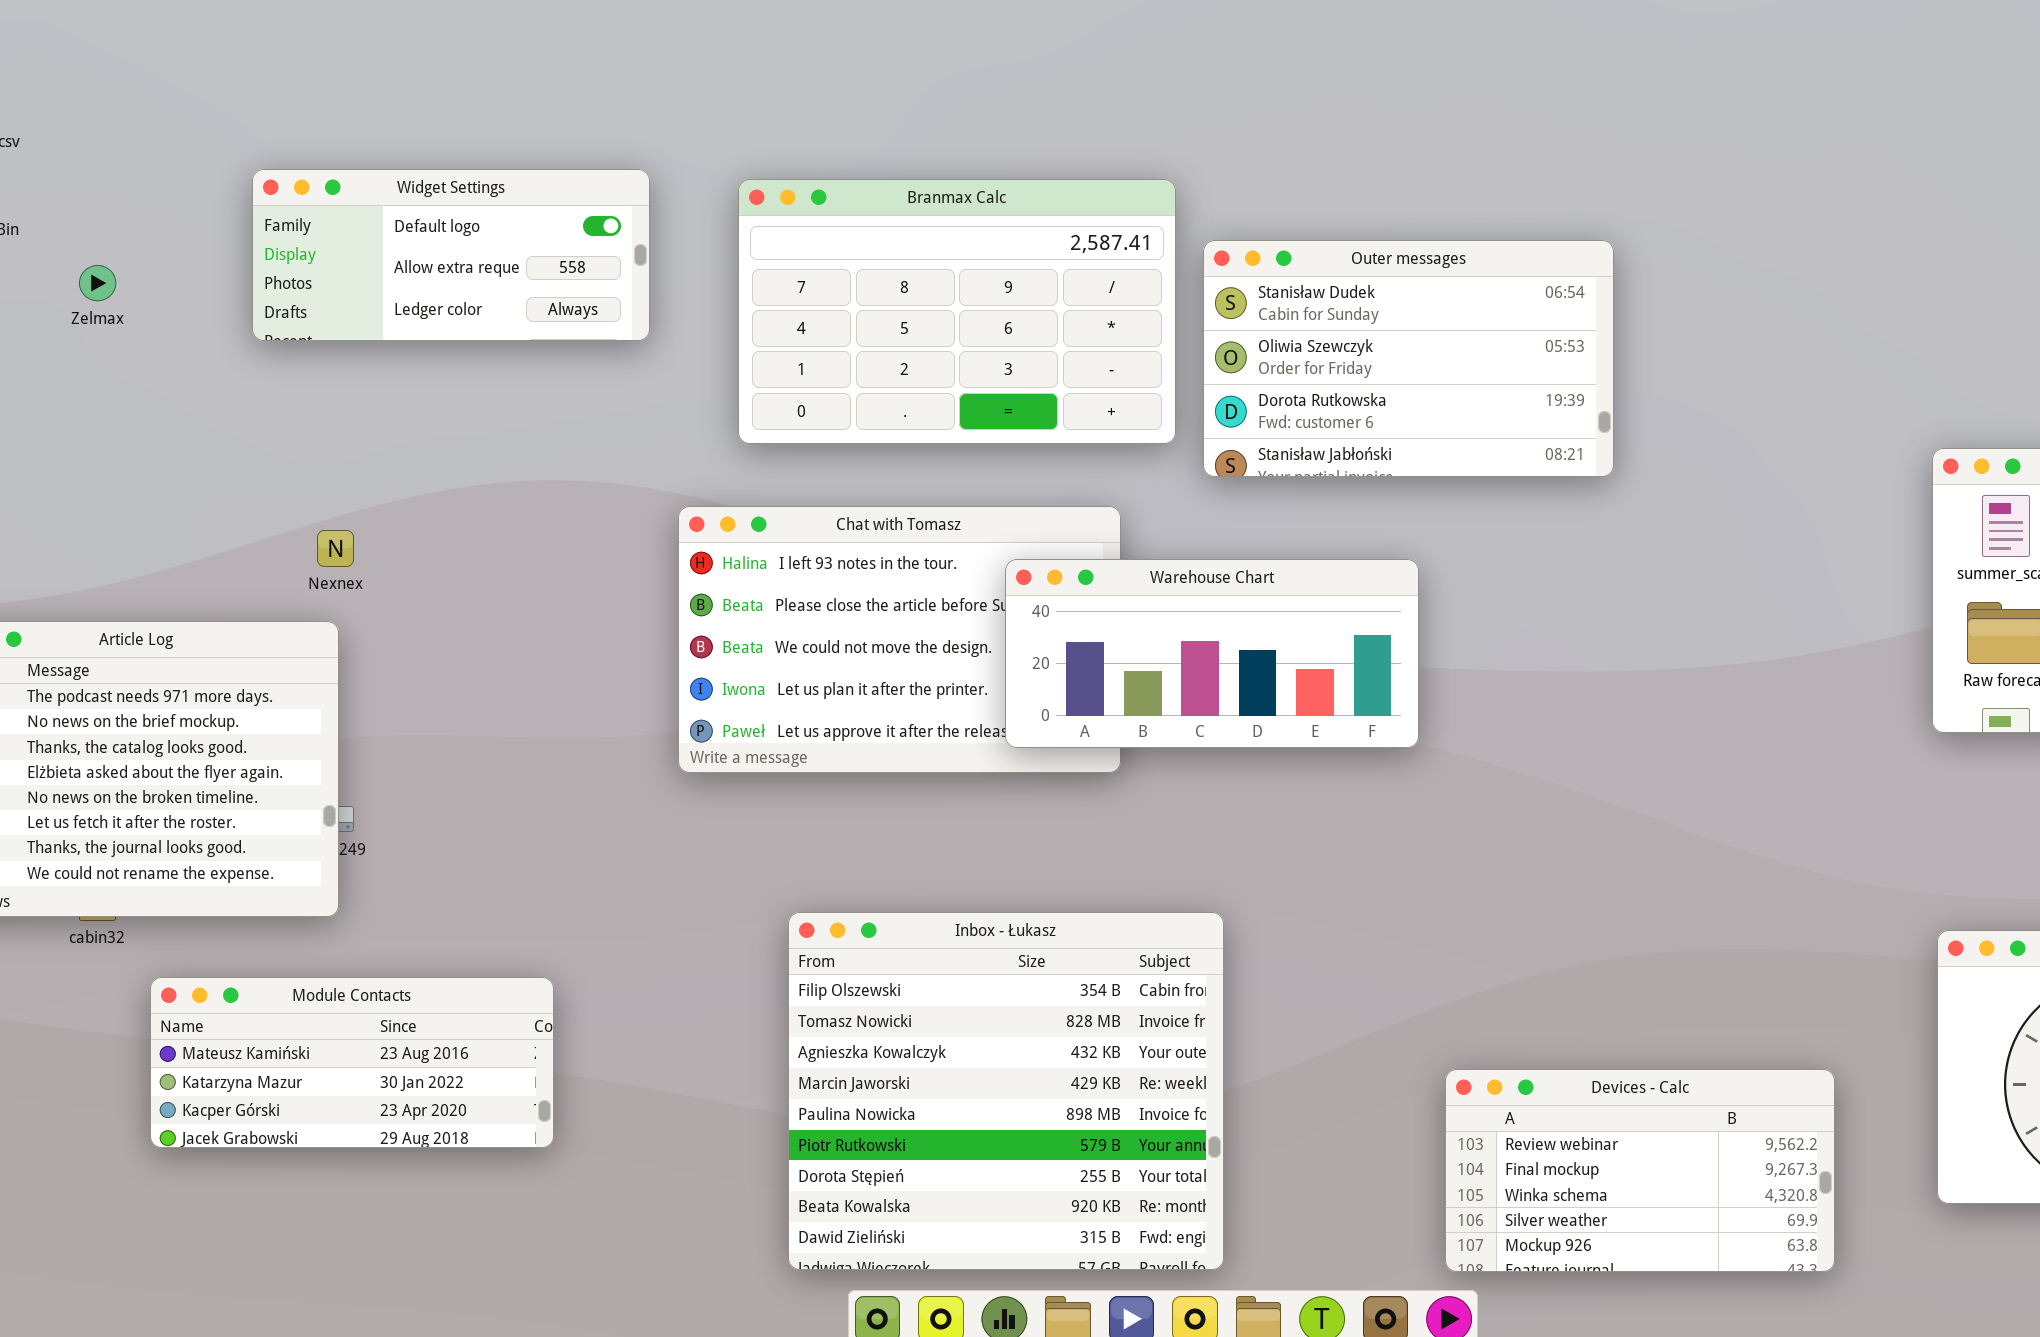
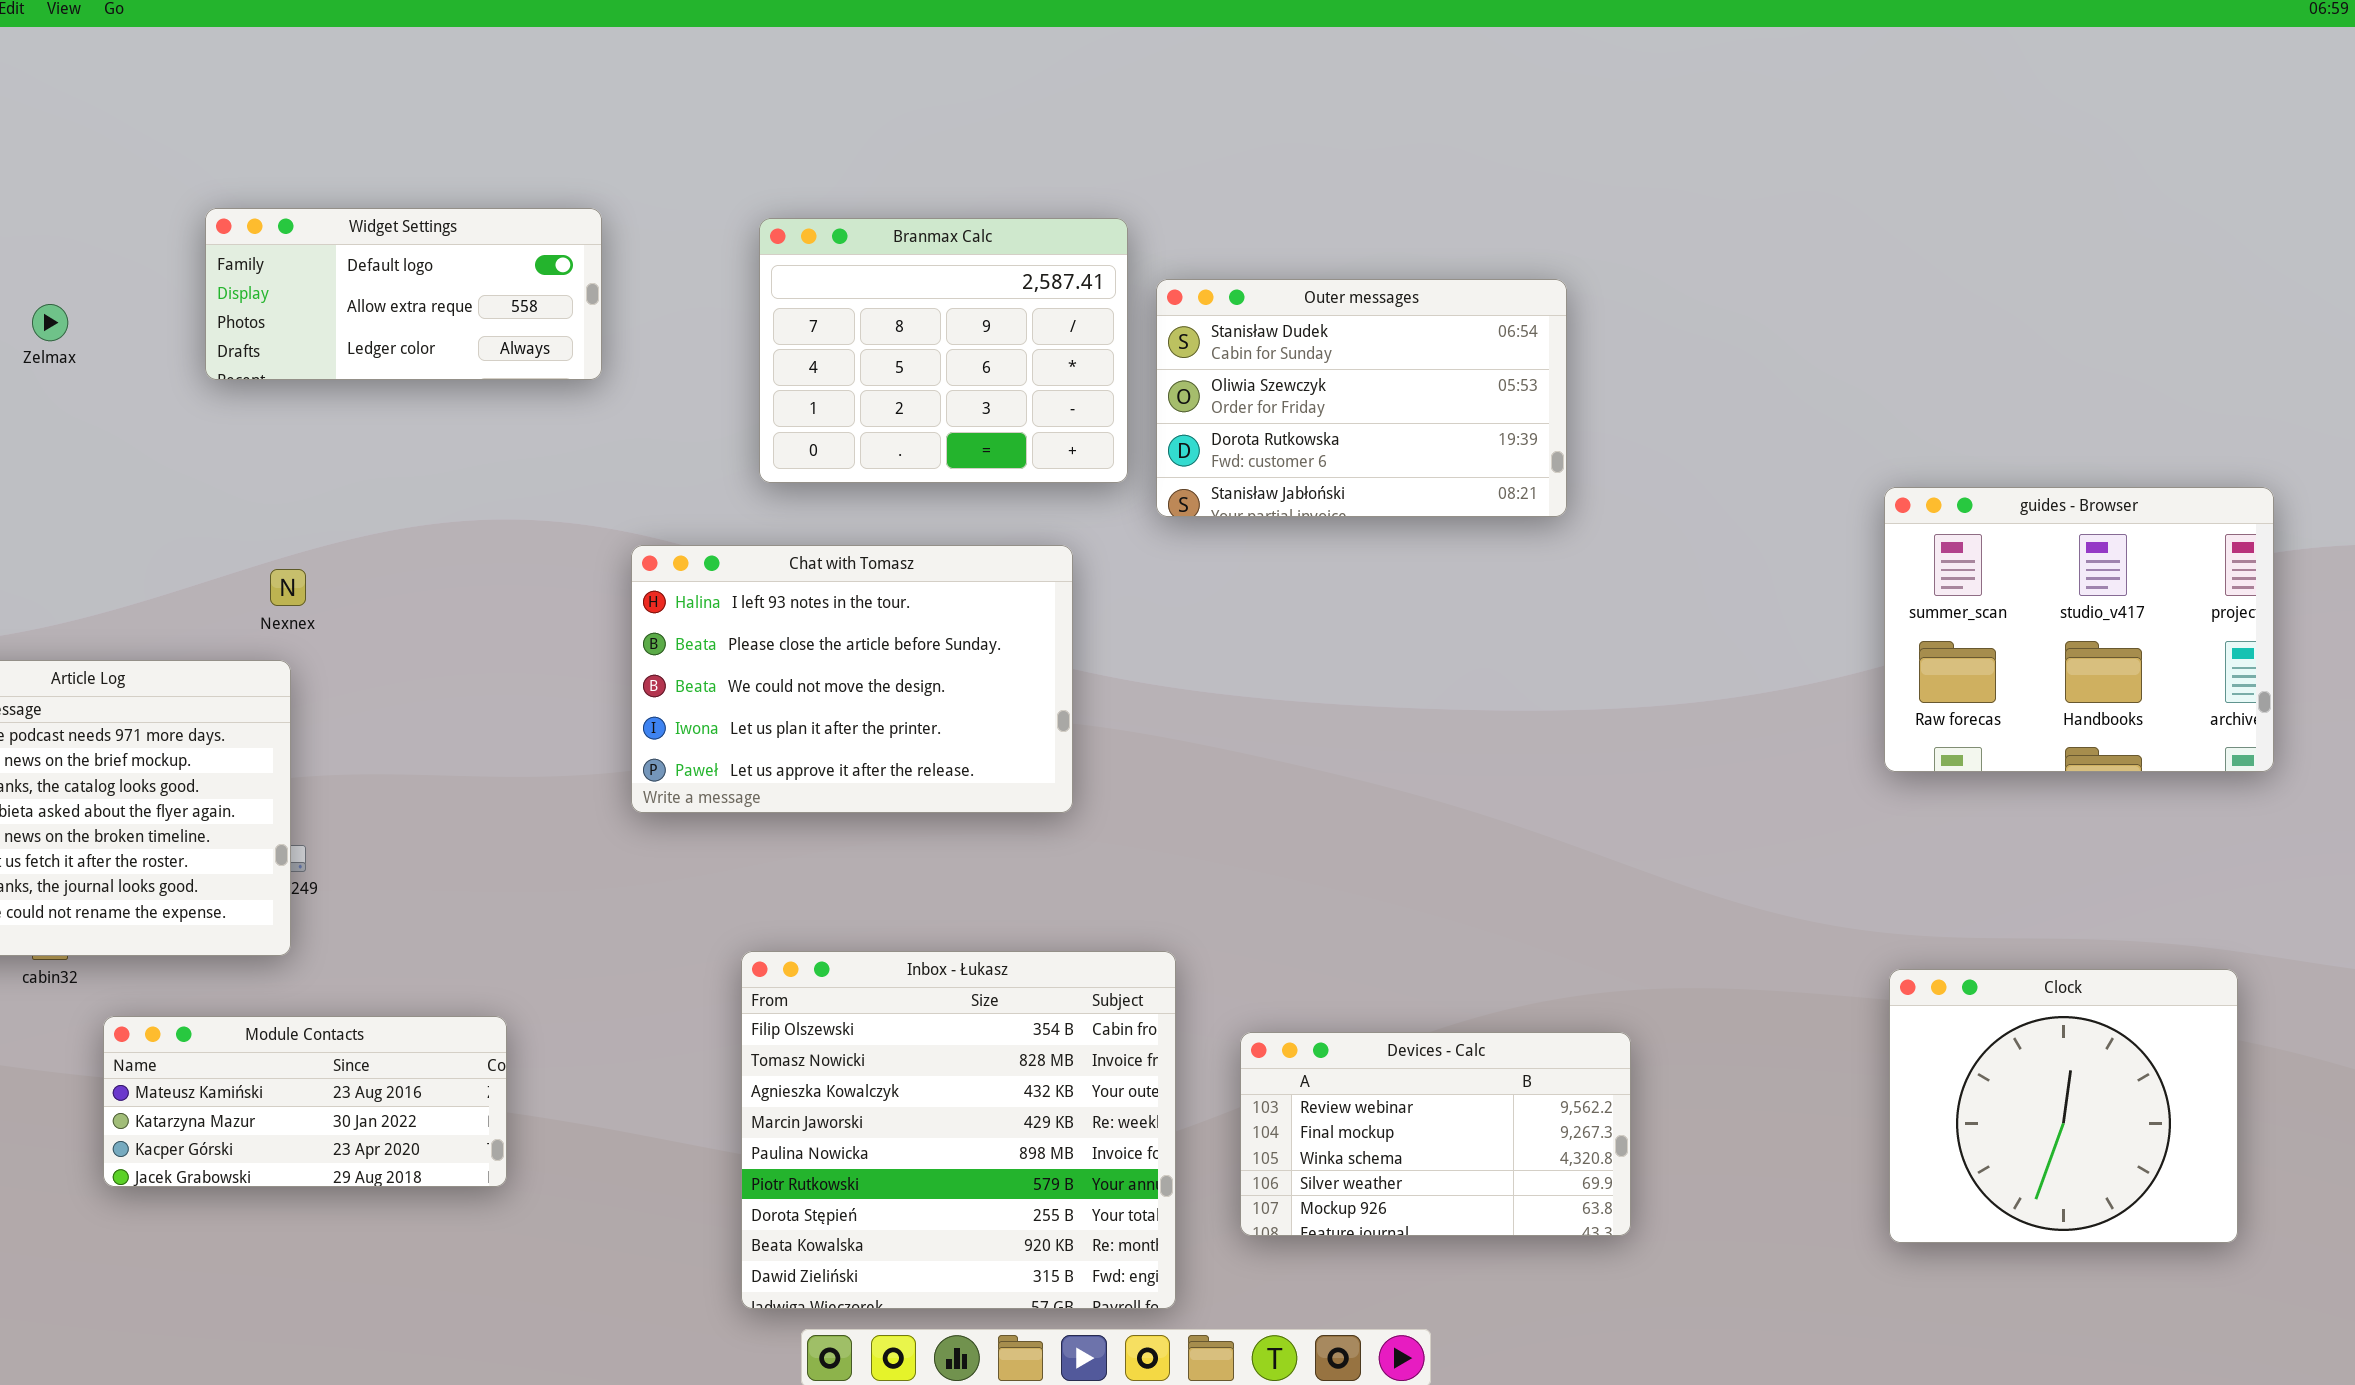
Branmax Calc: [738,179,1176,444] -> [759,218,1128,483], resized
Warehouse Chart: [1005,559,1419,748] -> none, closed
Devices - Calc: [1445,1069,1835,1272] -> [1240,1032,1631,1236], moved

